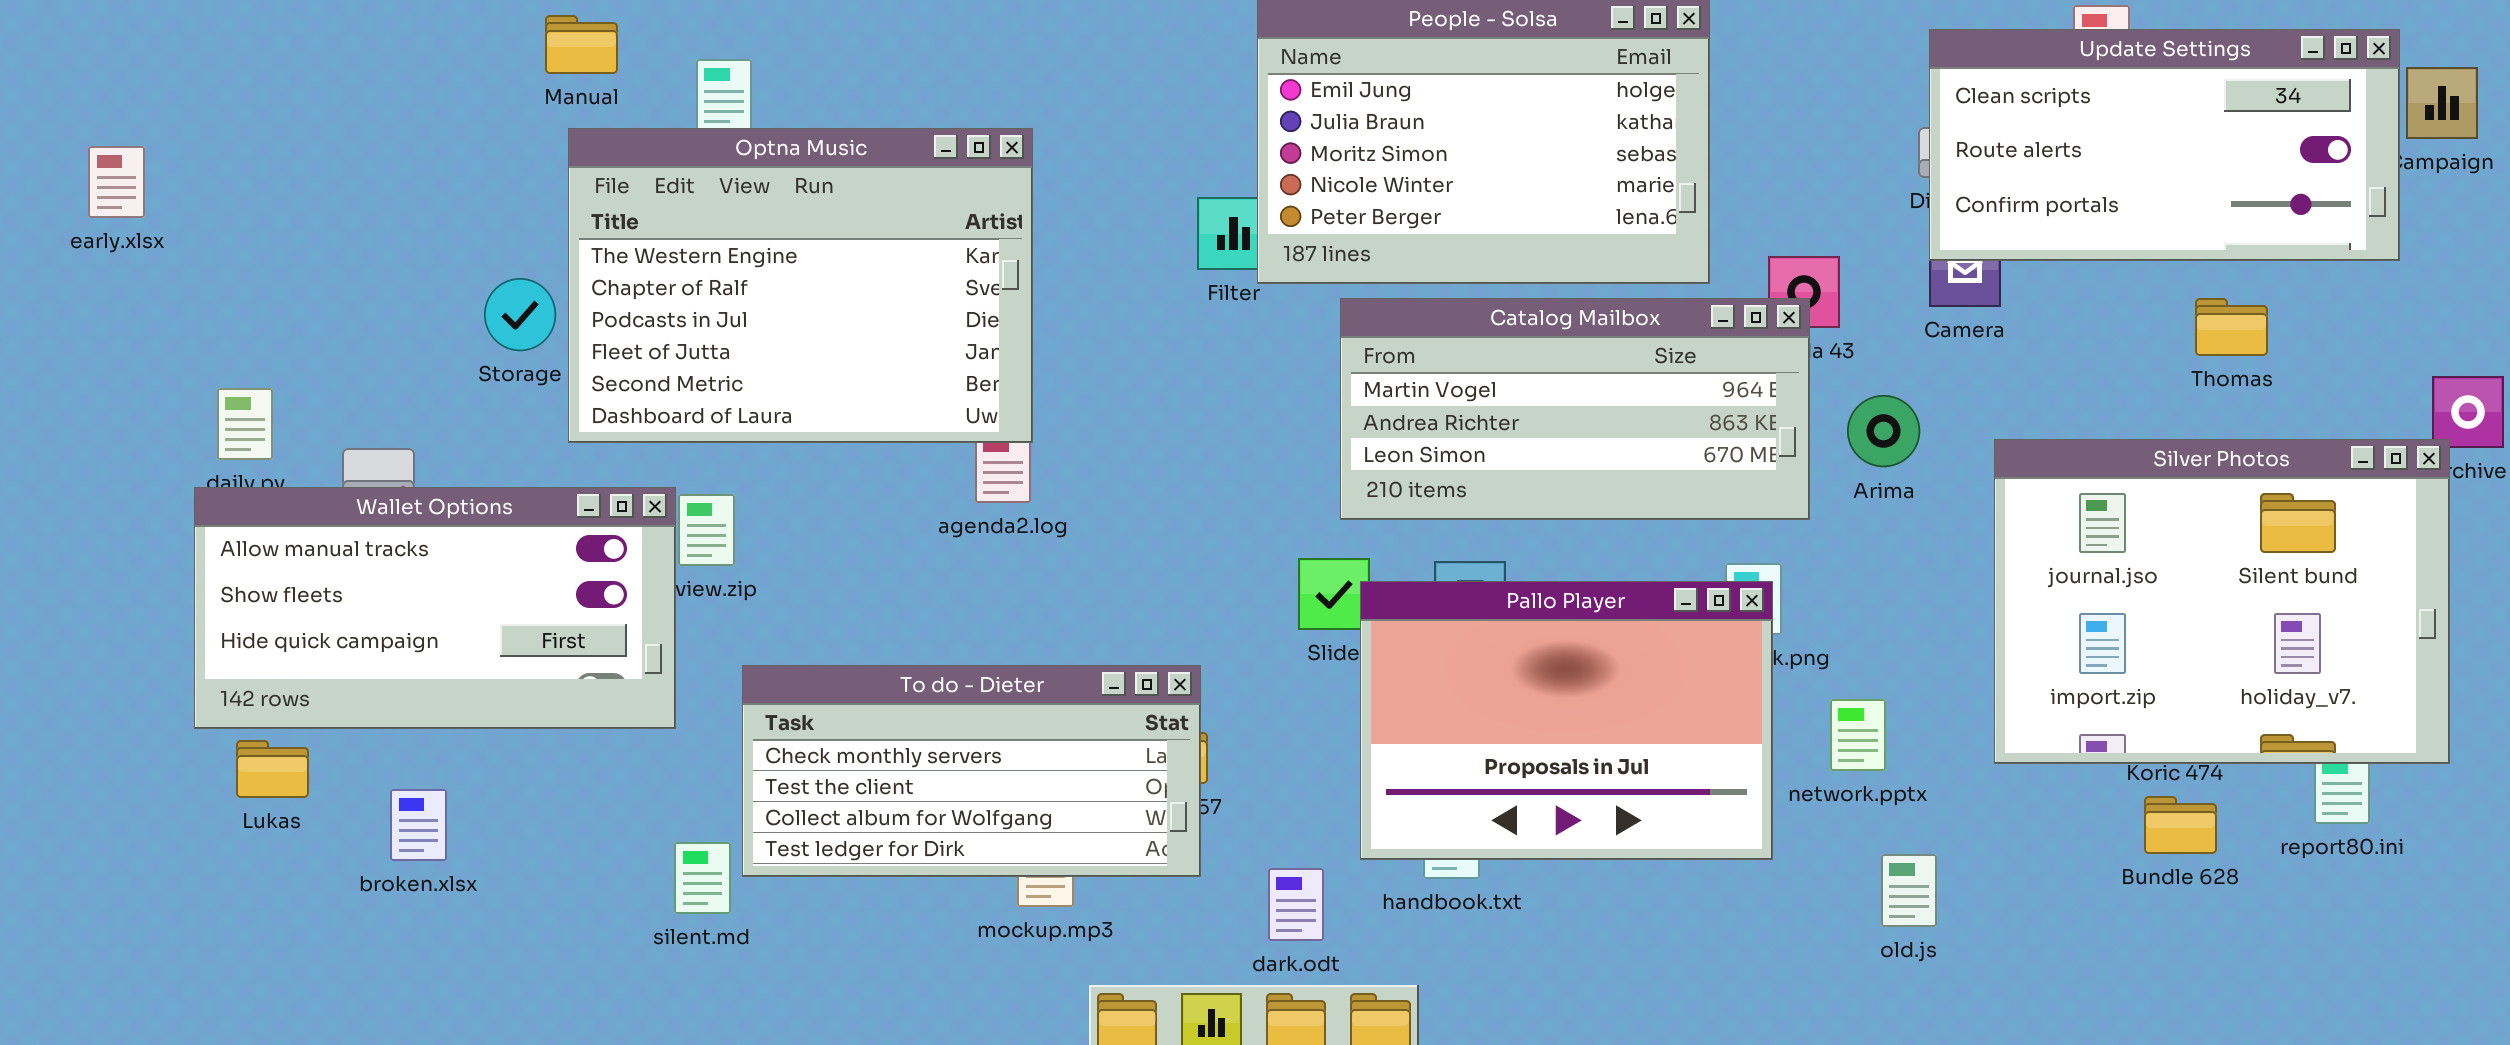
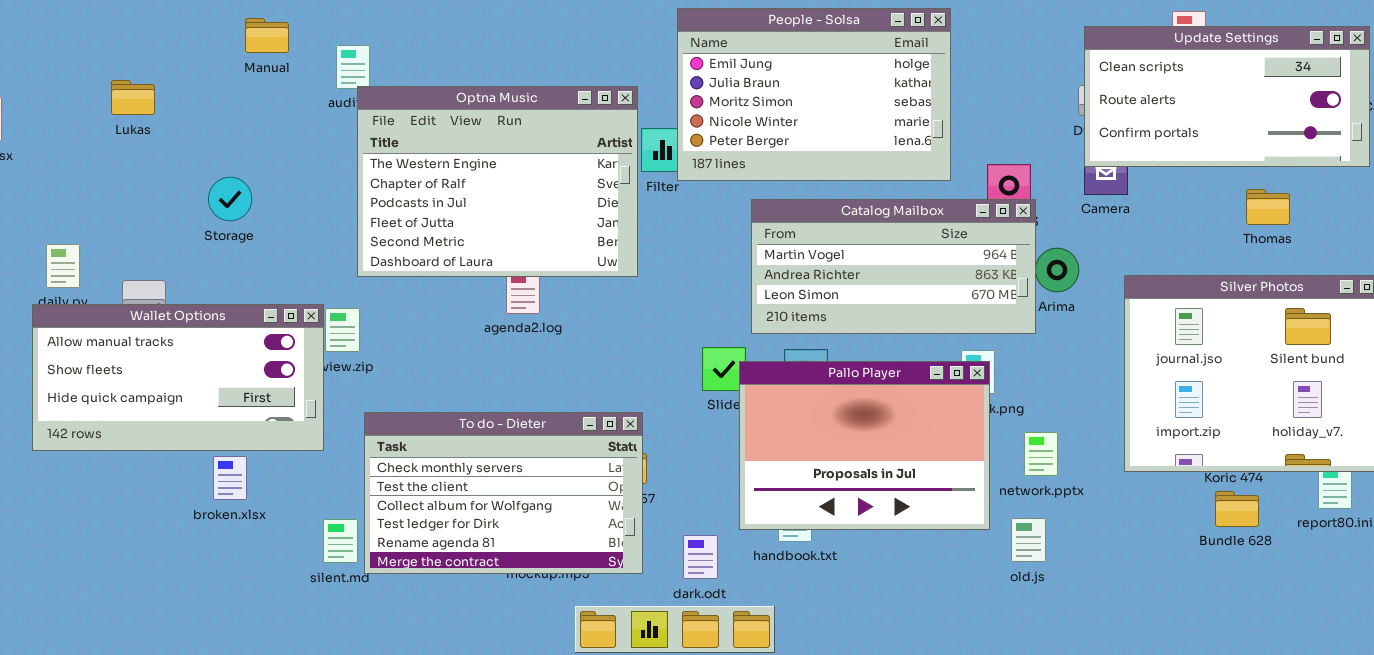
Optna Music: [568,128,1033,443] -> [357,86,638,277], moved
Catalog Mailbox: [1340,298,1810,520] -> [751,199,1036,334], moved
To do - Dieter: [742,665,1201,877] -> [364,412,643,574], resized
Lukas: [236,740,309,798] -> [111,80,155,115], moved
broken.xlsx: [390,789,447,861] -> [213,456,247,500], moved
old.js: [1881,854,1937,927] -> [1011,518,1046,562], moved

